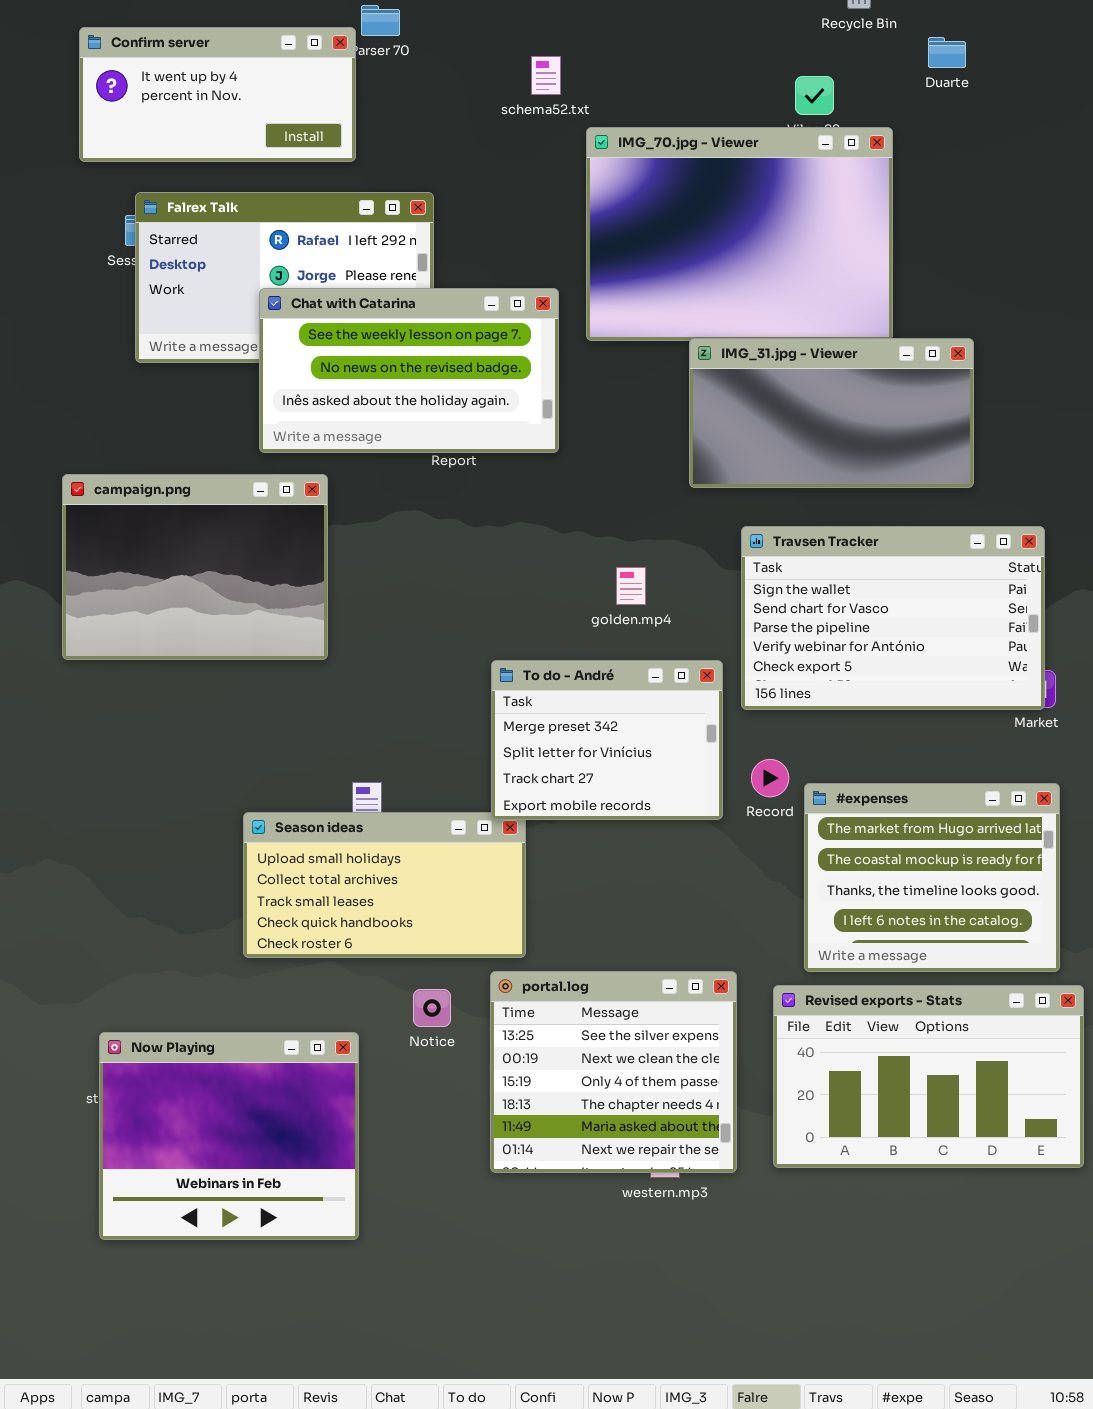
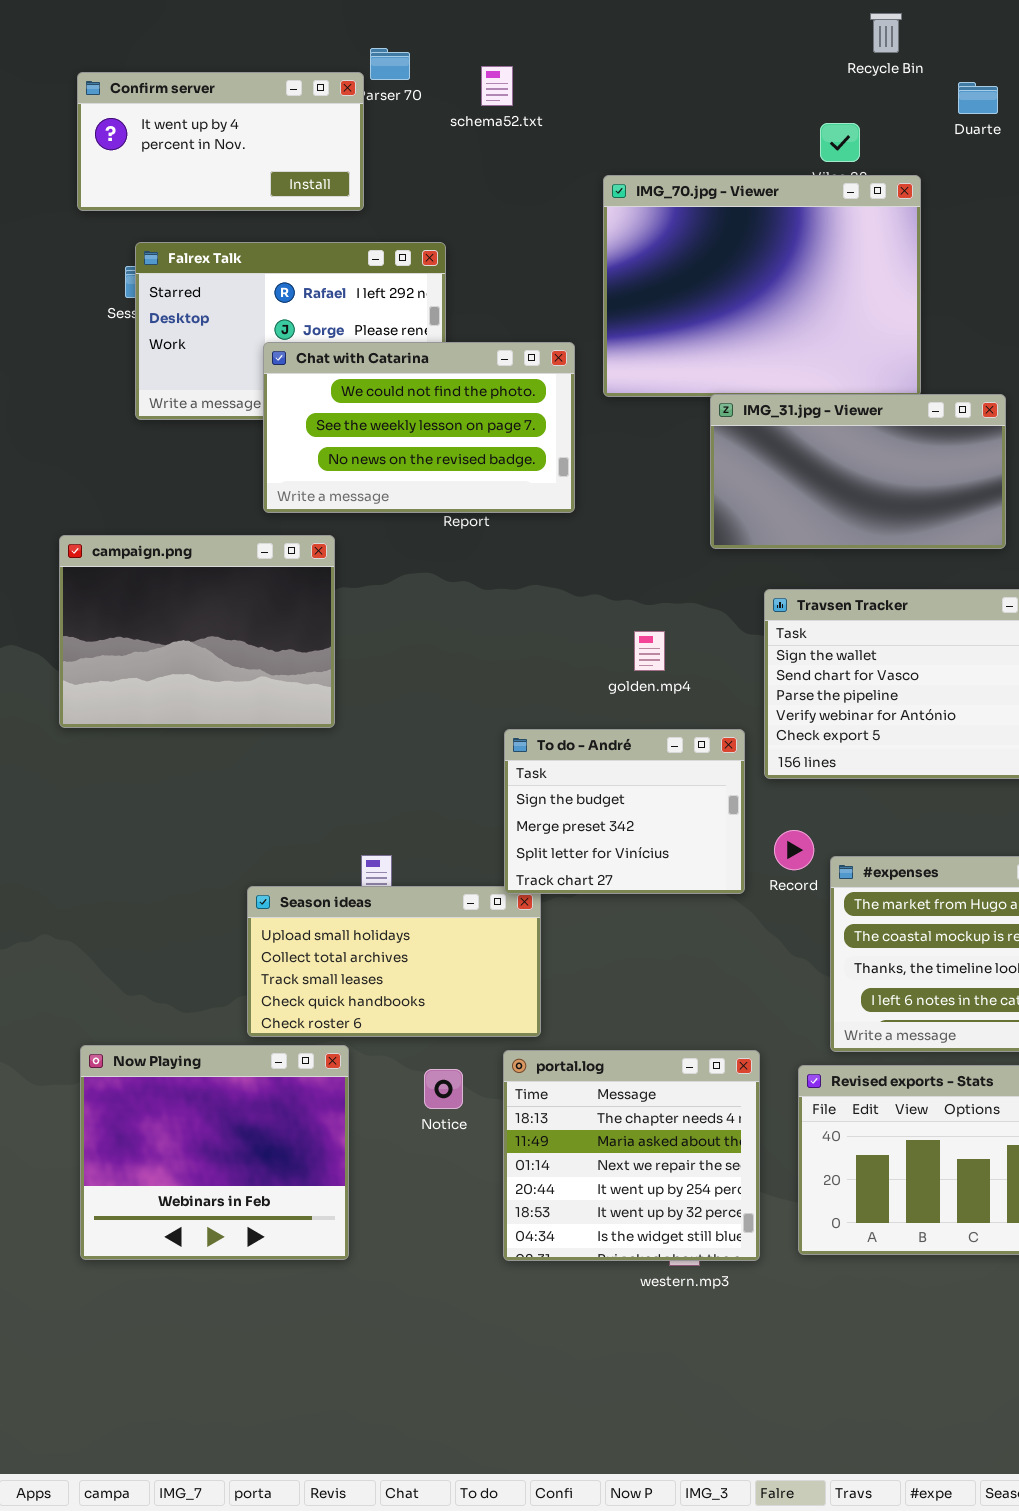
schema52.txt: [531,56,561,95] -> [481,66,513,106], moved
Chat with Catarina: [259,288,559,453] -> [263,342,575,513], scrolled up 1 row
To do - André: [491,660,723,820] -> [504,729,745,894], scrolled up 1 row
portal.log: [490,971,737,1173] -> [503,1050,760,1261], scrolled down 3 rows
Now Playing: [99,1032,359,1240] -> [80,1045,349,1260], moved

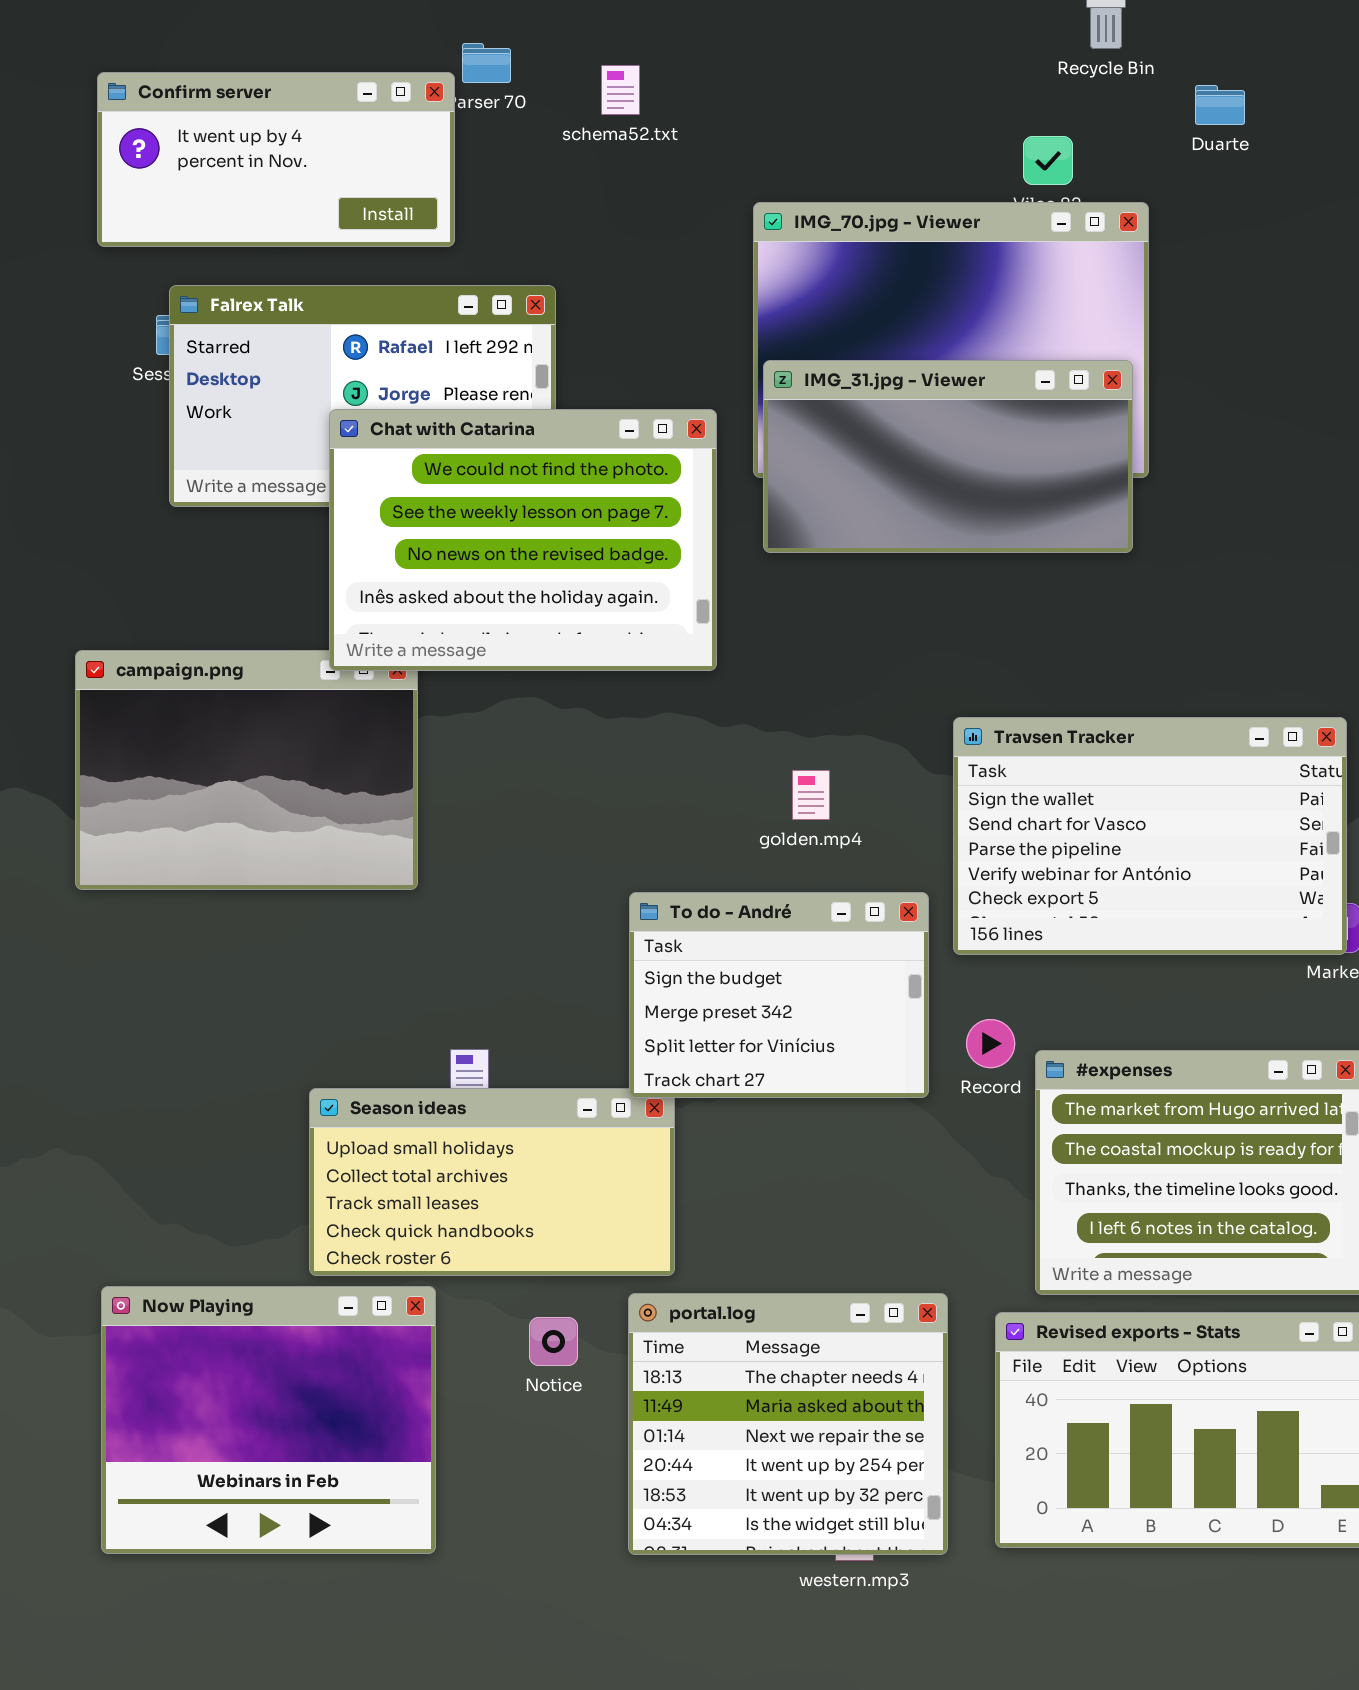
Chat with Catarina: [263,342,575,513] -> [329,409,717,671], resized
IMG_31.jpg - Viewer: [710,394,1006,549] -> [763,360,1133,553], moved

